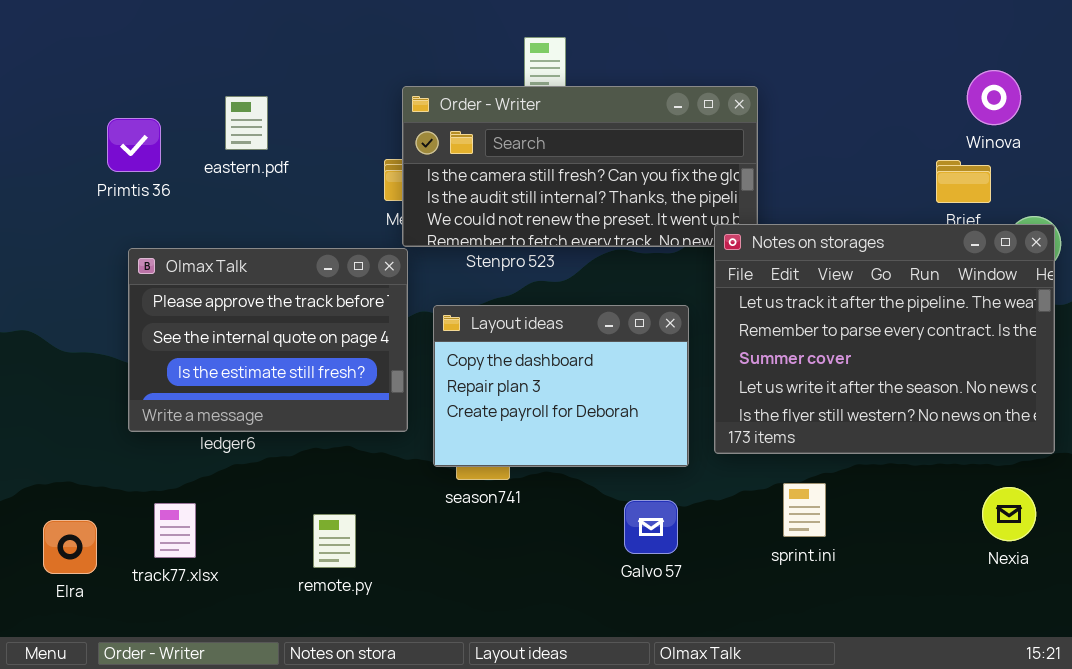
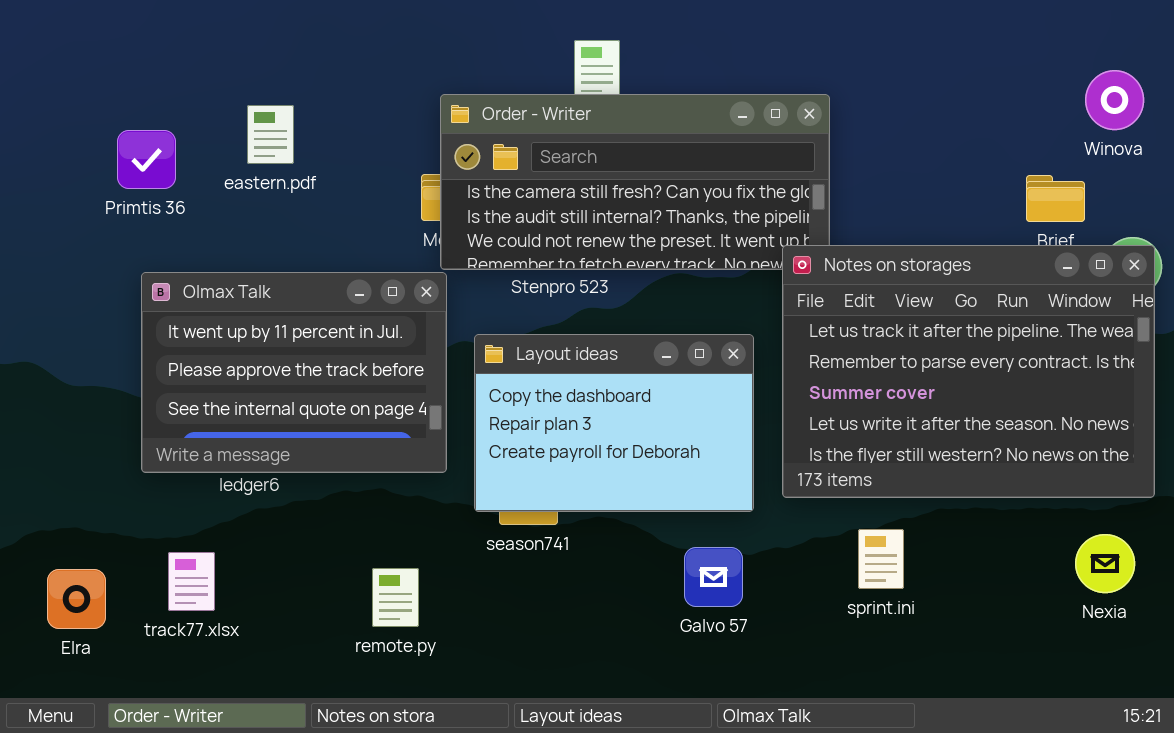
Winova: [967,70,1021,125] -> [1085,70,1144,130], moved
Olmax Talk: [128,248,408,432] -> [141,272,447,473], scrolled up 1 row
remote.py: [313,514,356,568] -> [372,568,419,627], moved

